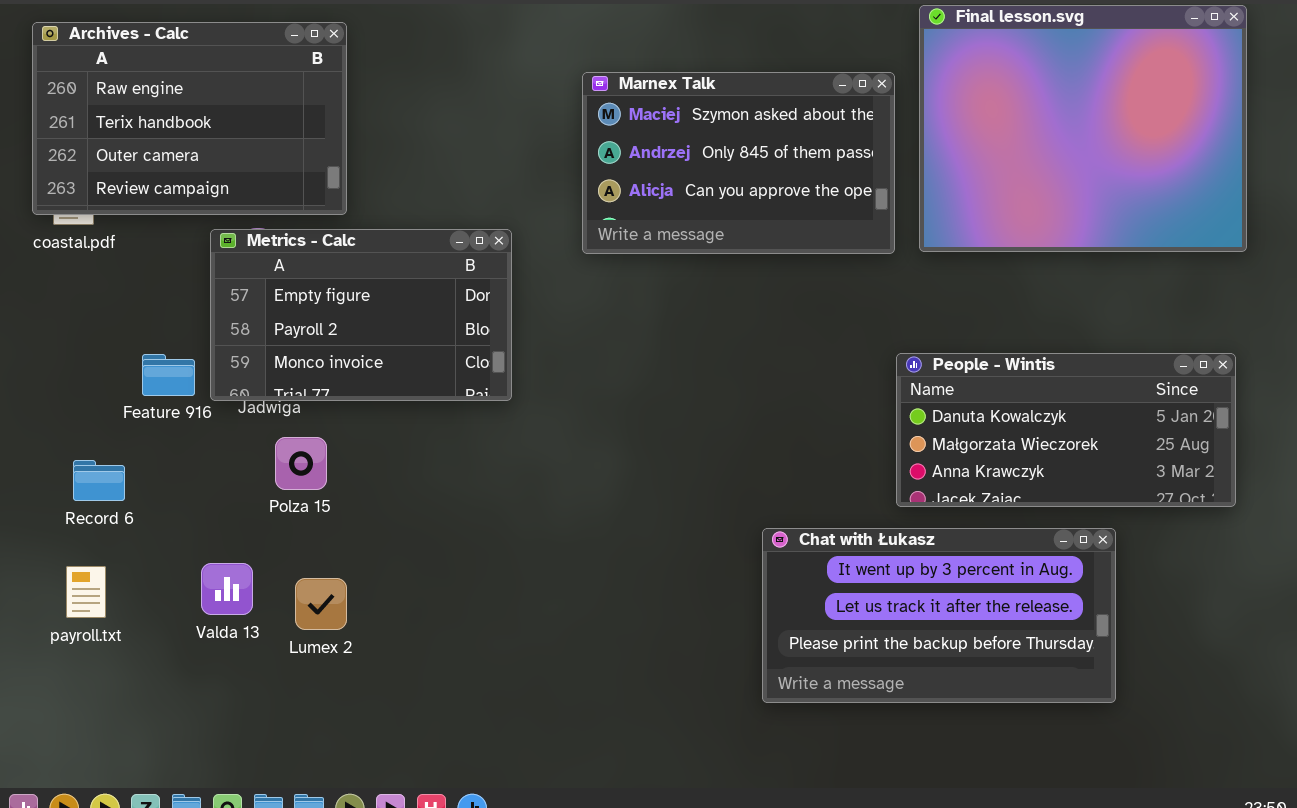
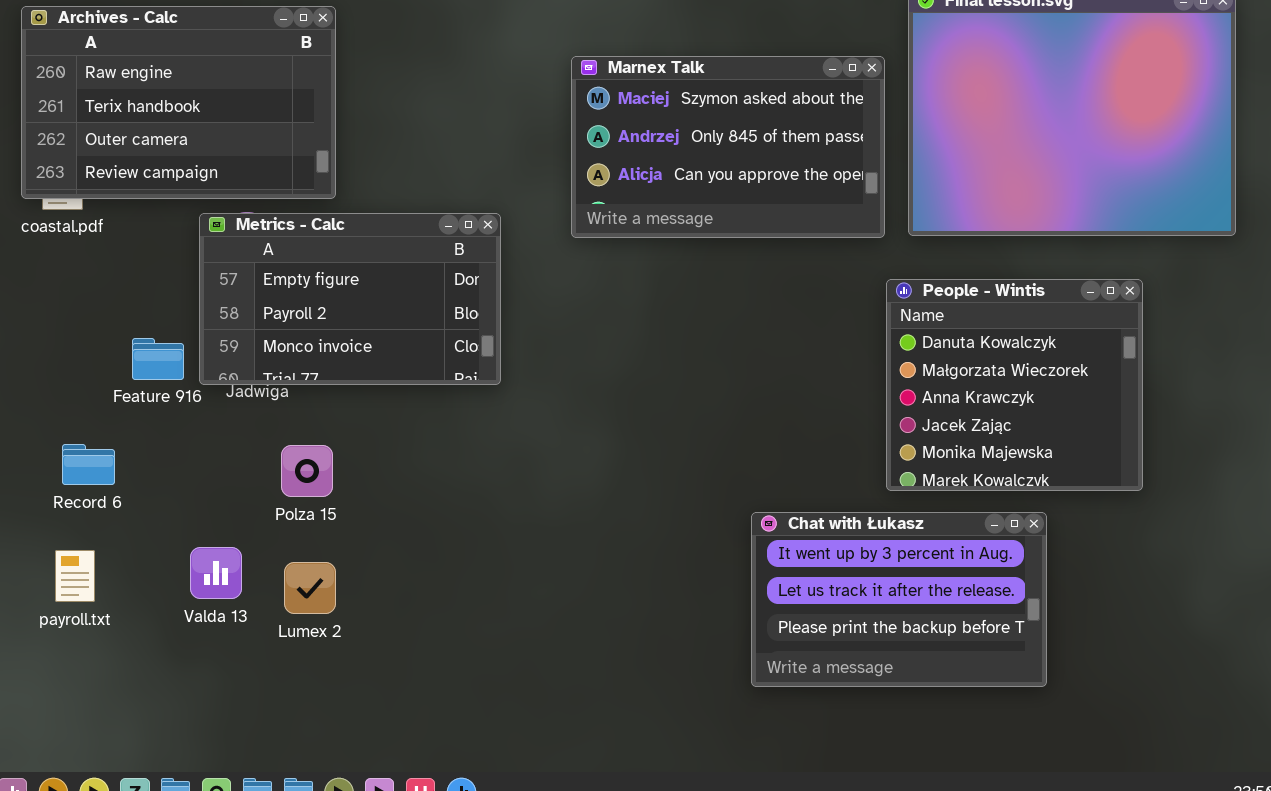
People - Wintis: [896,353,1236,507] -> [886,279,1143,491], resized
Polza 15: [275,437,327,490] -> [281,445,333,497], moved
Chat with Łukasz: [762,528,1116,703] -> [751,512,1047,687], resized

